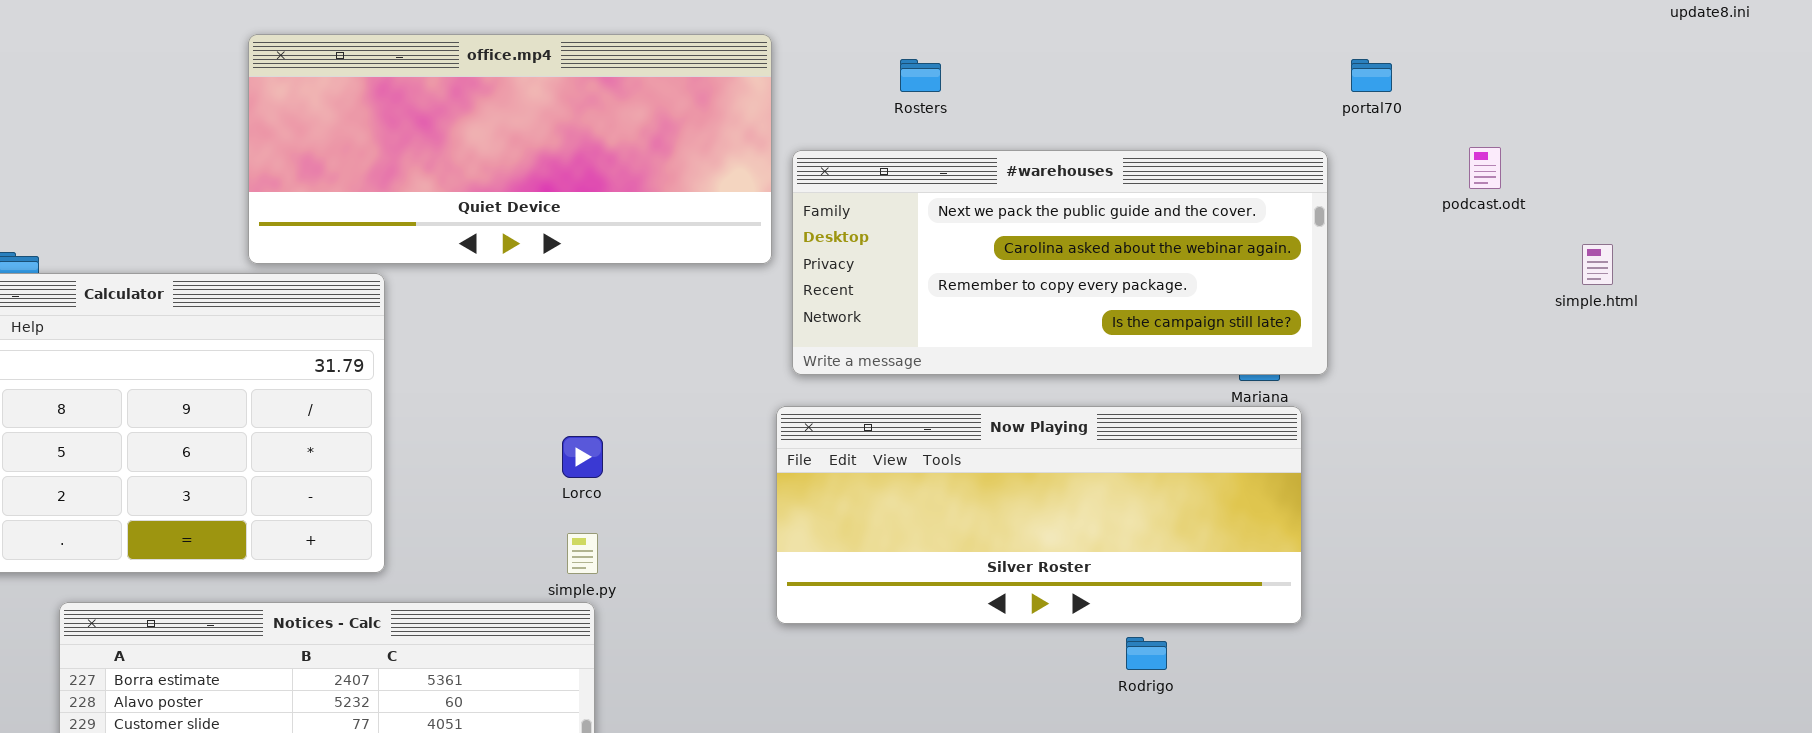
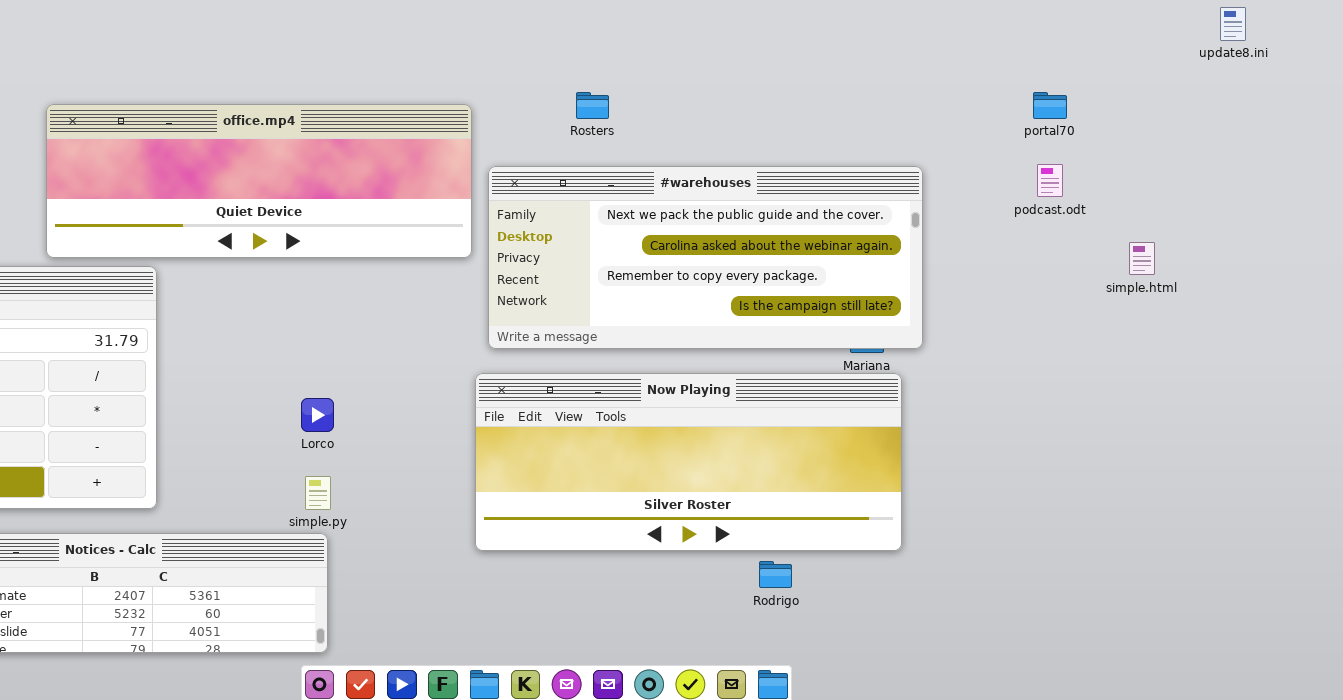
office.mp4: [248,34,772,264] -> [46,104,472,258], resized
portal70: [1351,59,1392,92] -> [1033,92,1067,119], moved

